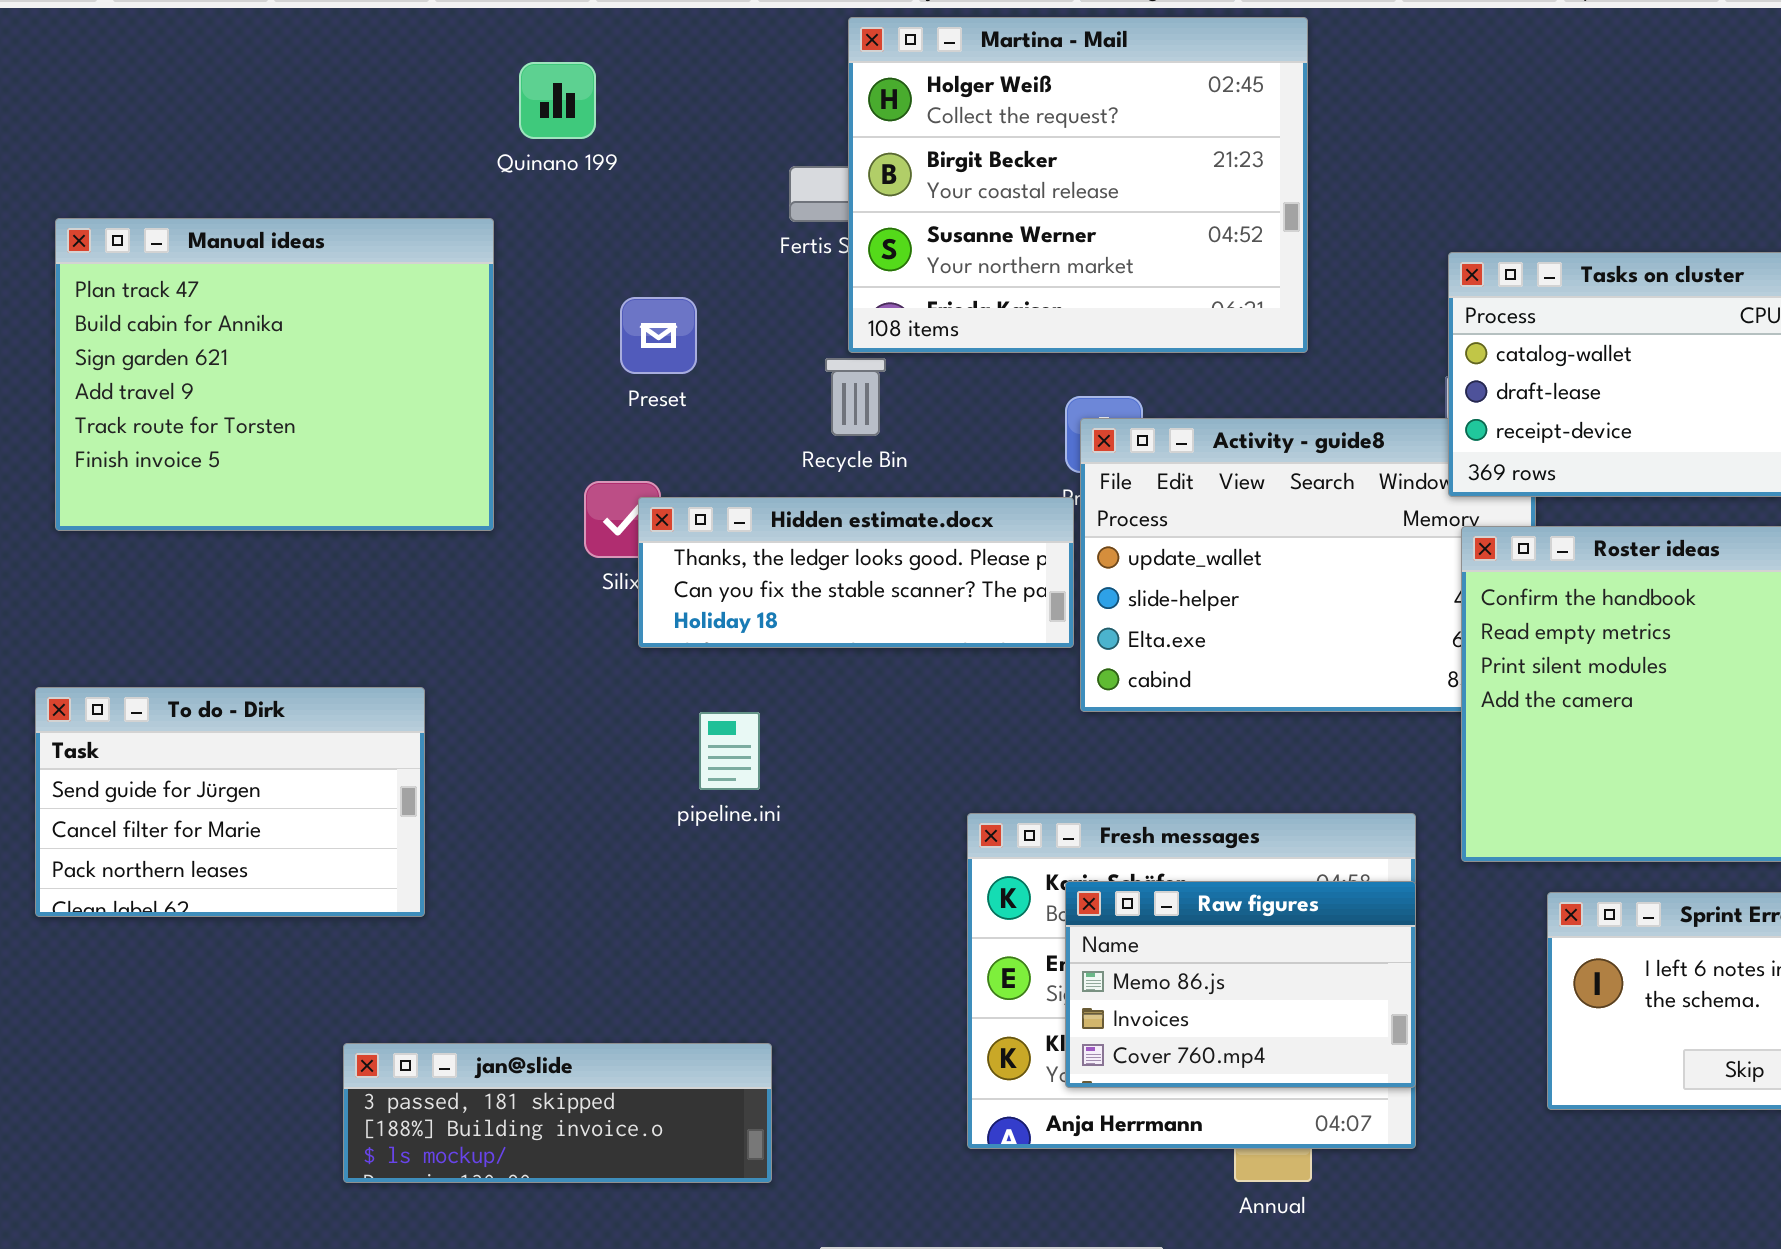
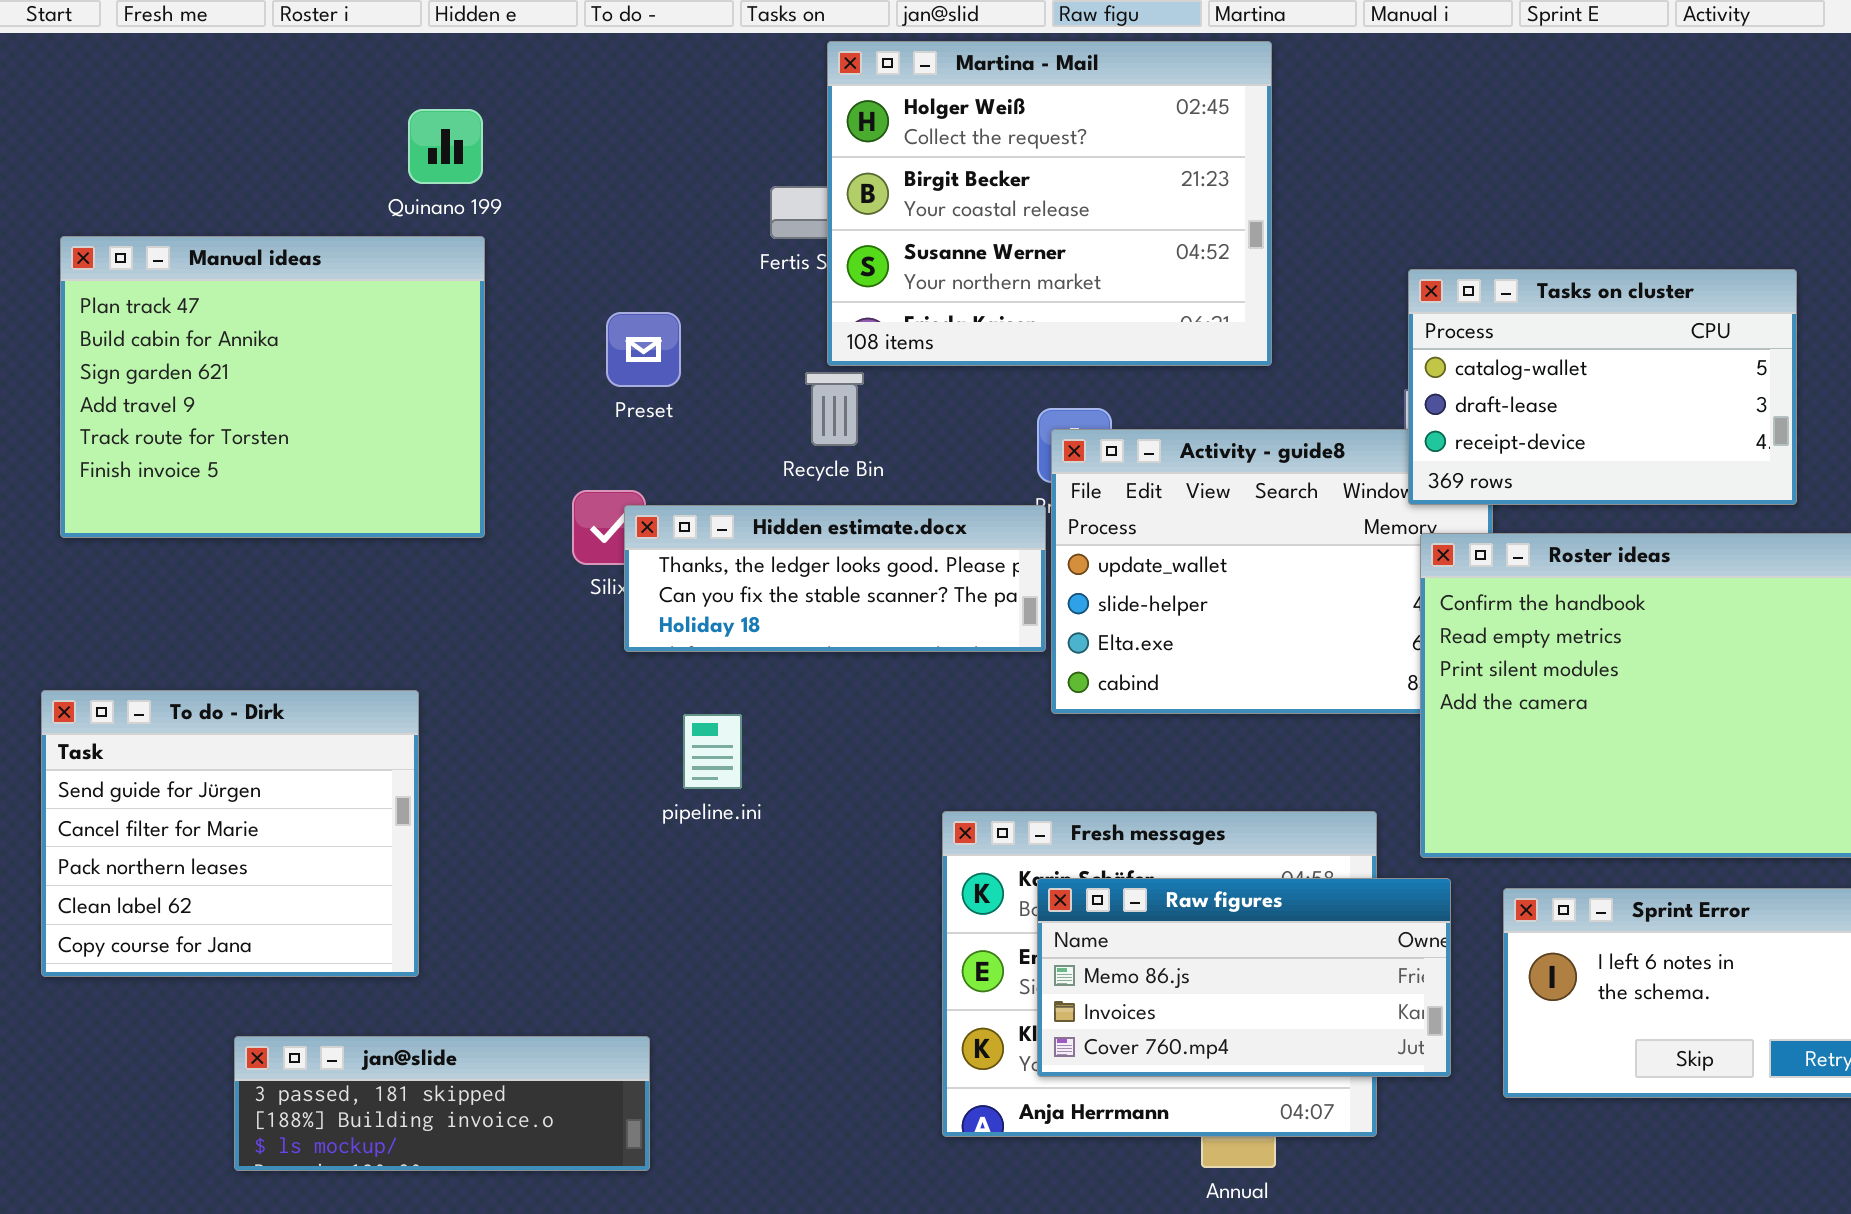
Quinano 199: [519,62,596,139] -> [408,109,483,184], moved
To do - Dirk: [35,687,425,917] -> [41,690,419,977], resized
Raw figures: [1065,881,1416,1088] -> [1037,878,1451,1077], resized
jan@slide: [343,1043,772,1183] -> [234,1036,650,1171], moved

